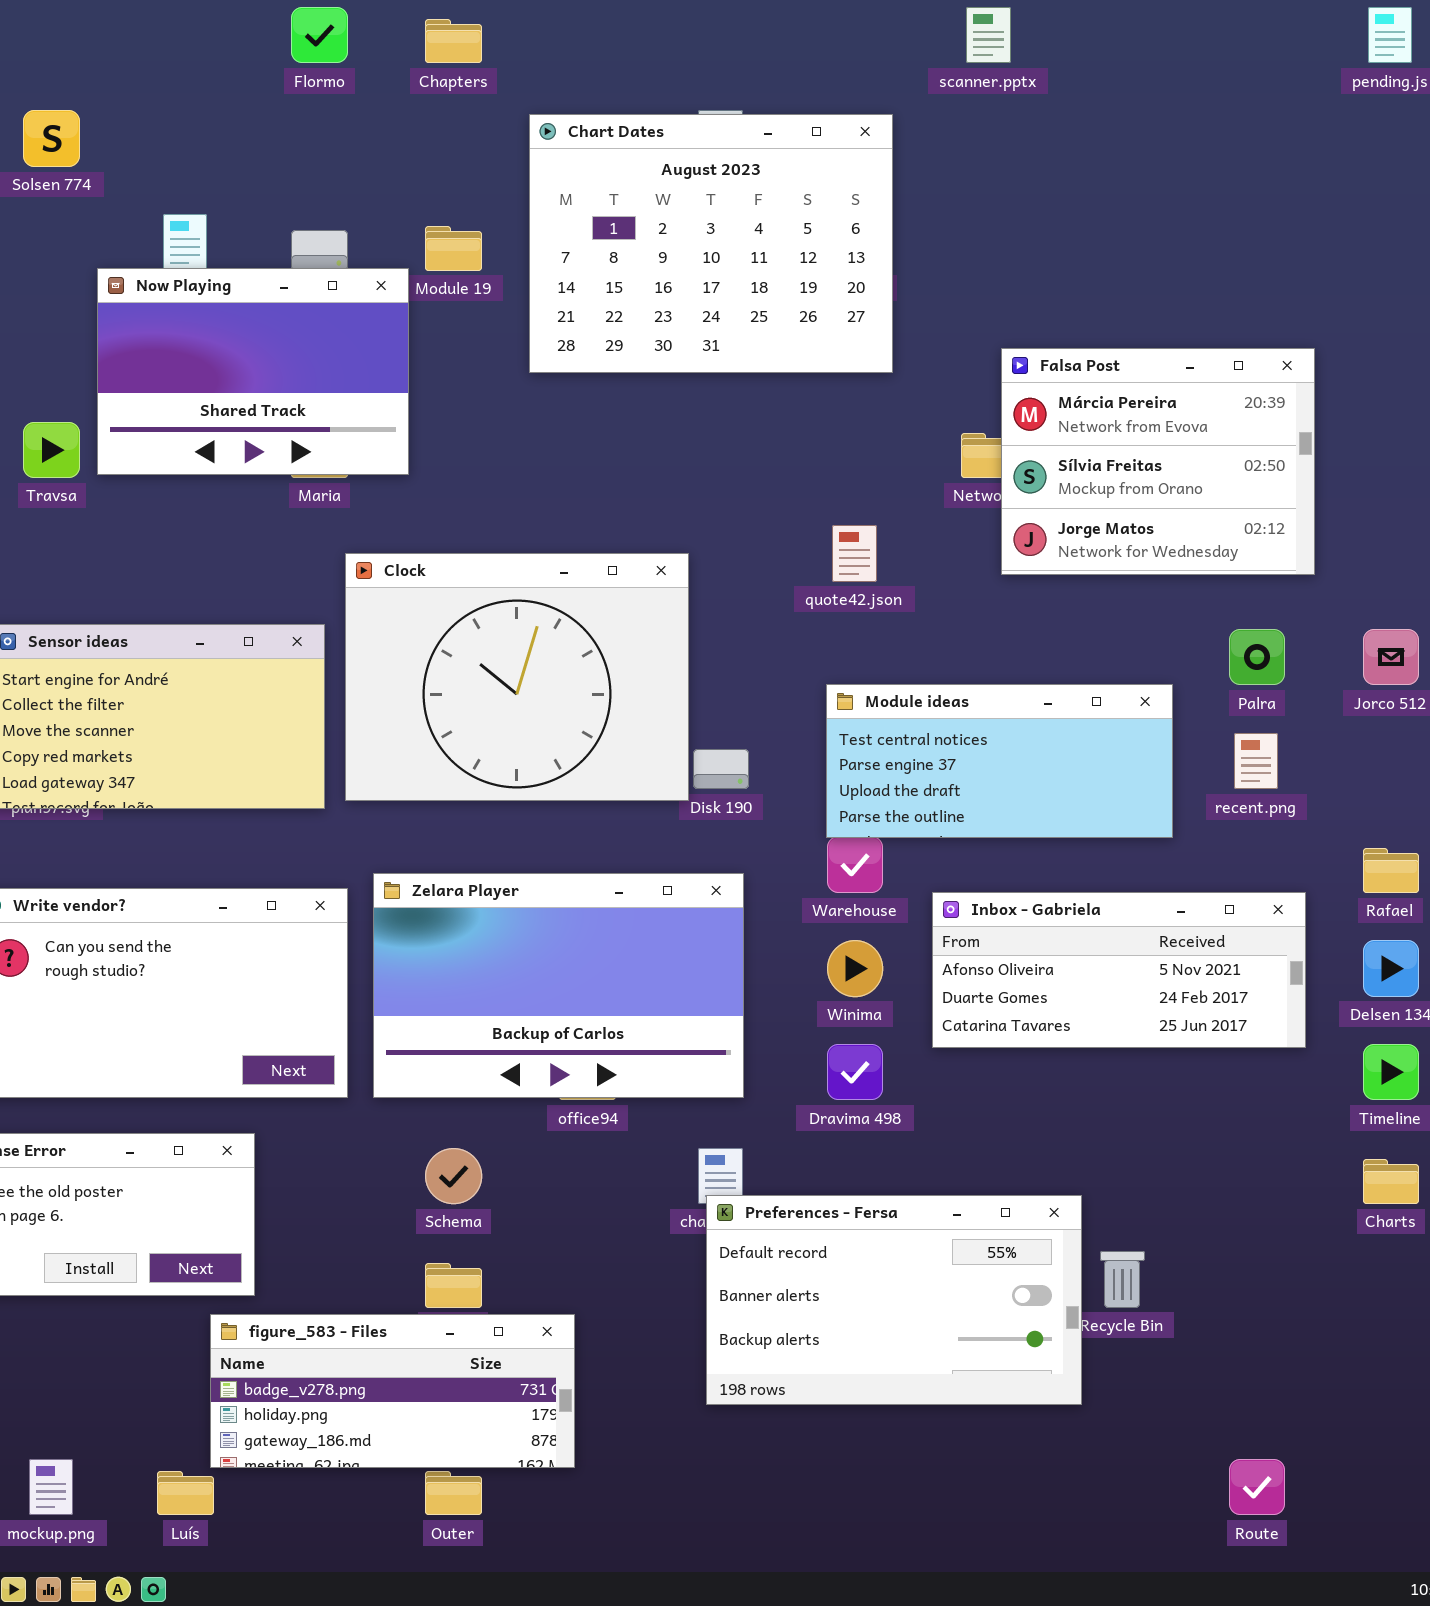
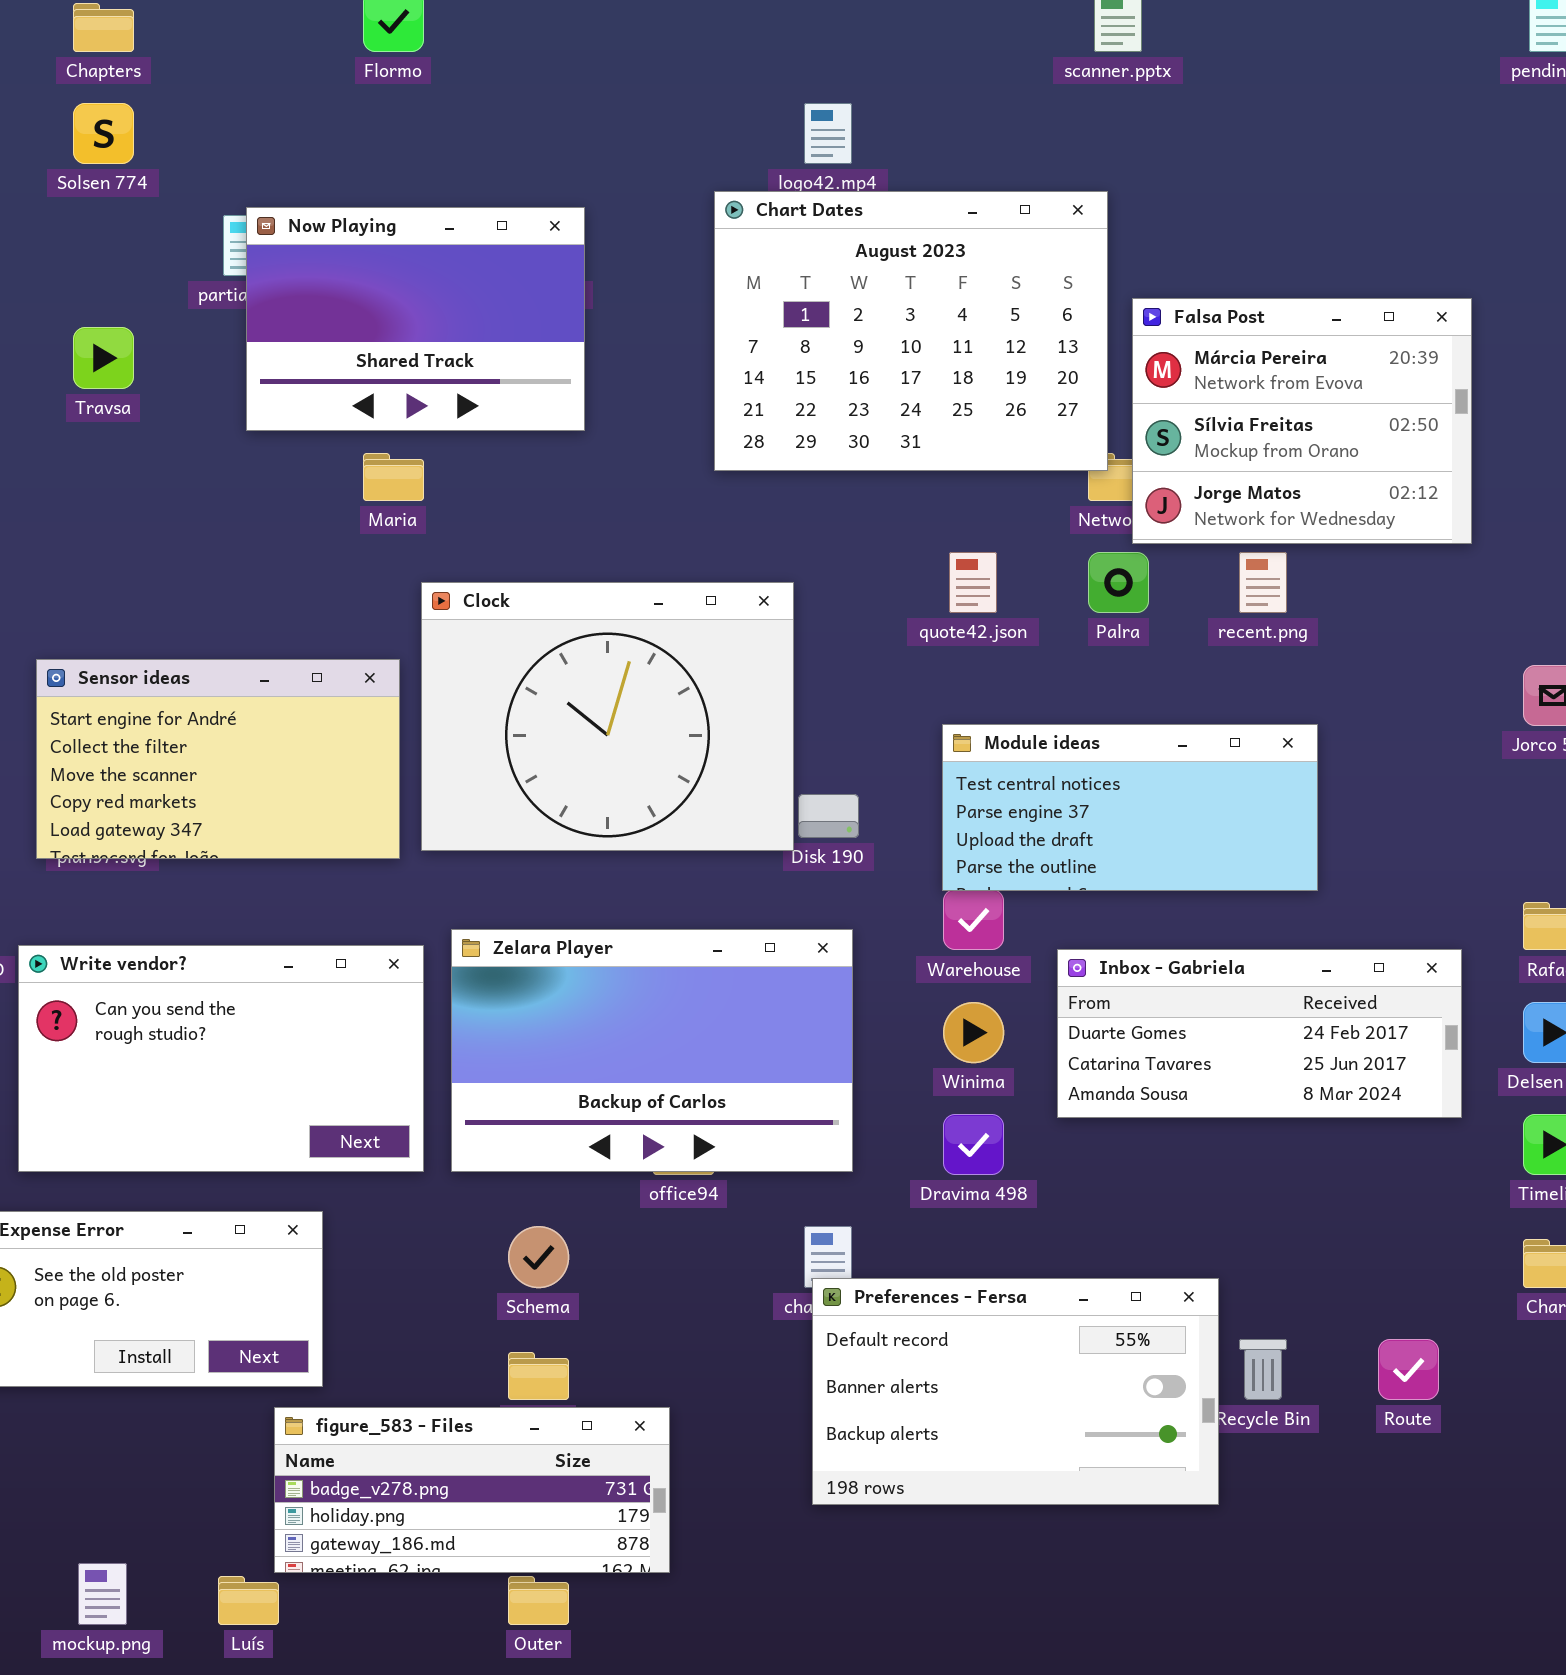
Chapters: [425,19,482,63] -> [73,3,134,52], moved
Chart Dates: [529,114,893,373] -> [714,191,1108,471], moved
Now Playing: [97,268,409,475] -> [246,207,585,431], moved
Falsa Post: [1001,348,1315,575] -> [1132,298,1472,544], moved
Travsa: [23,422,80,478] -> [73,327,134,389], moved
Palra: [1229,629,1285,685] -> [1088,552,1149,613], moved
recent.png: [1234,733,1278,789] -> [1239,552,1287,613], moved
Inbox - Gabriela: [932,892,1306,1048] -> [1057,949,1462,1118], scrolled down 1 row
Route: [1229,1459,1285,1515] -> [1378,1339,1439,1400], moved

